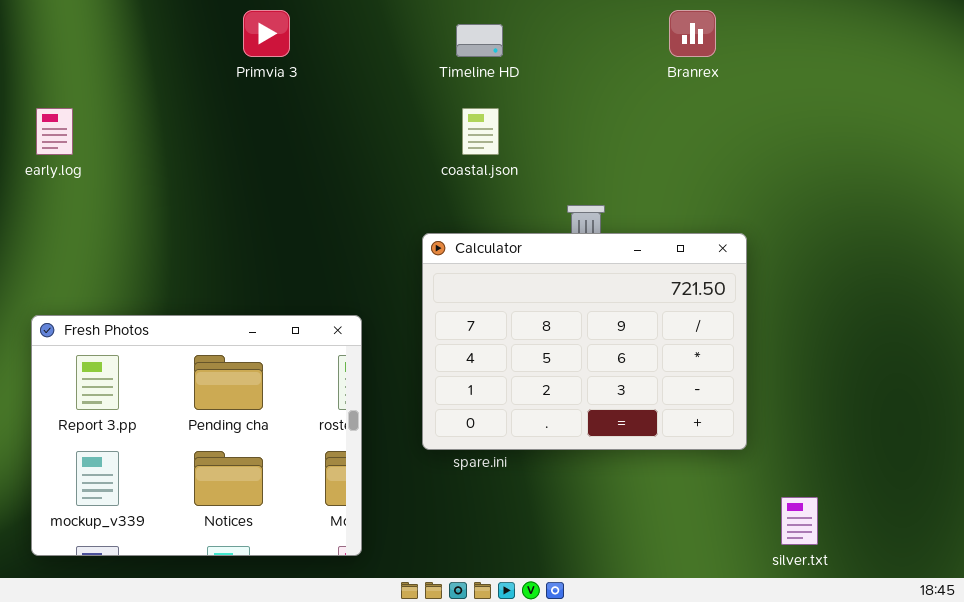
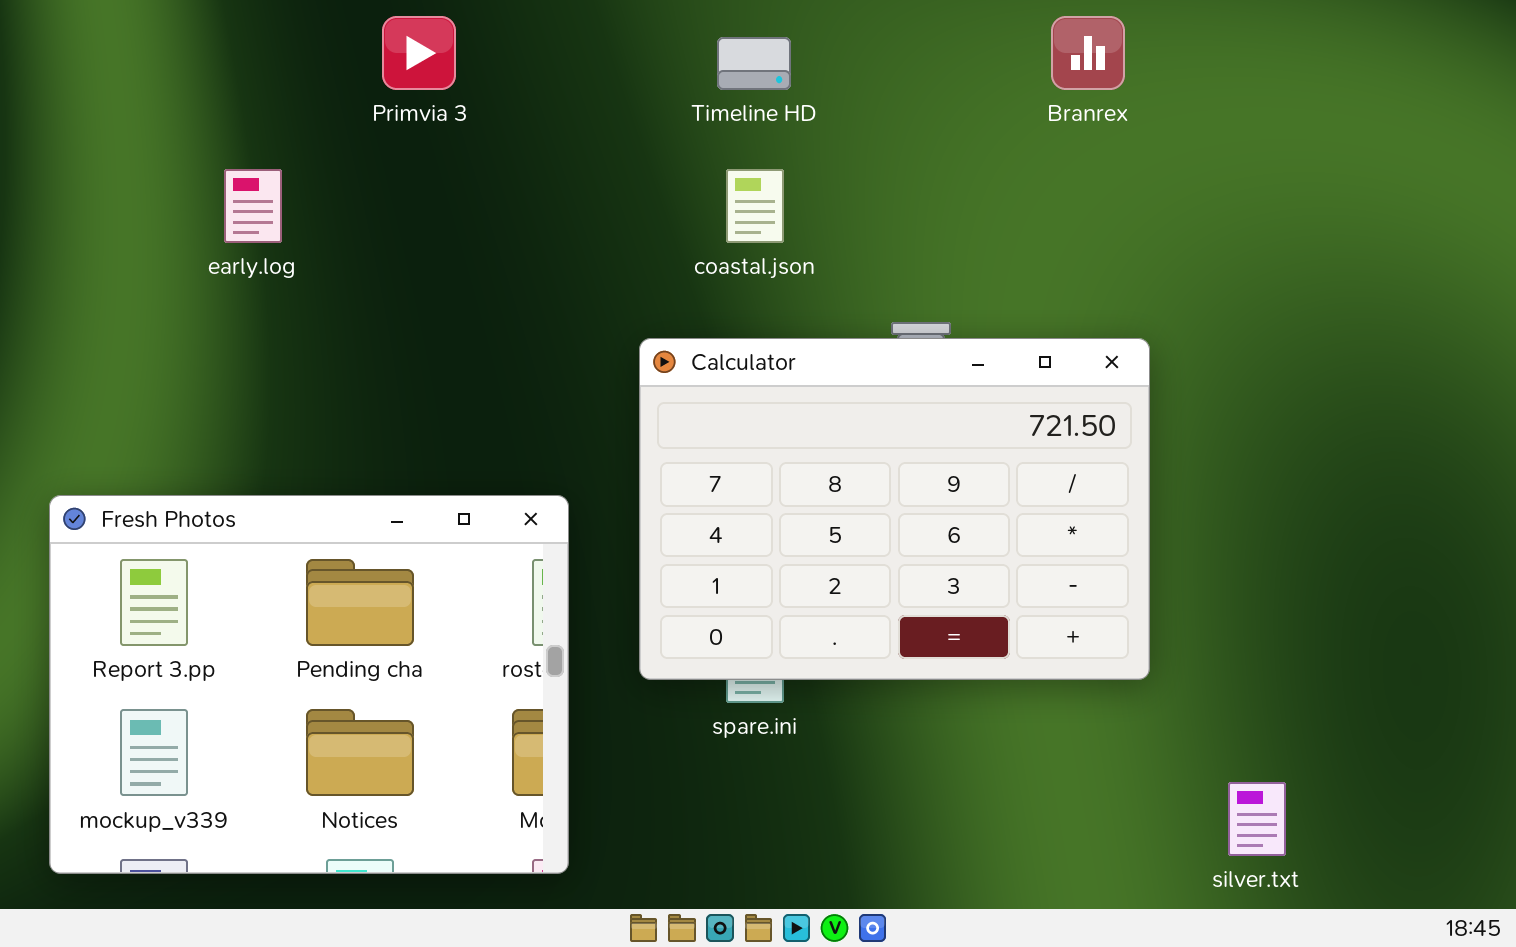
early.log: [36,108,73,155] -> [224,169,282,243], moved
Calculator: [422,233,747,450] -> [639,338,1150,680], moved

